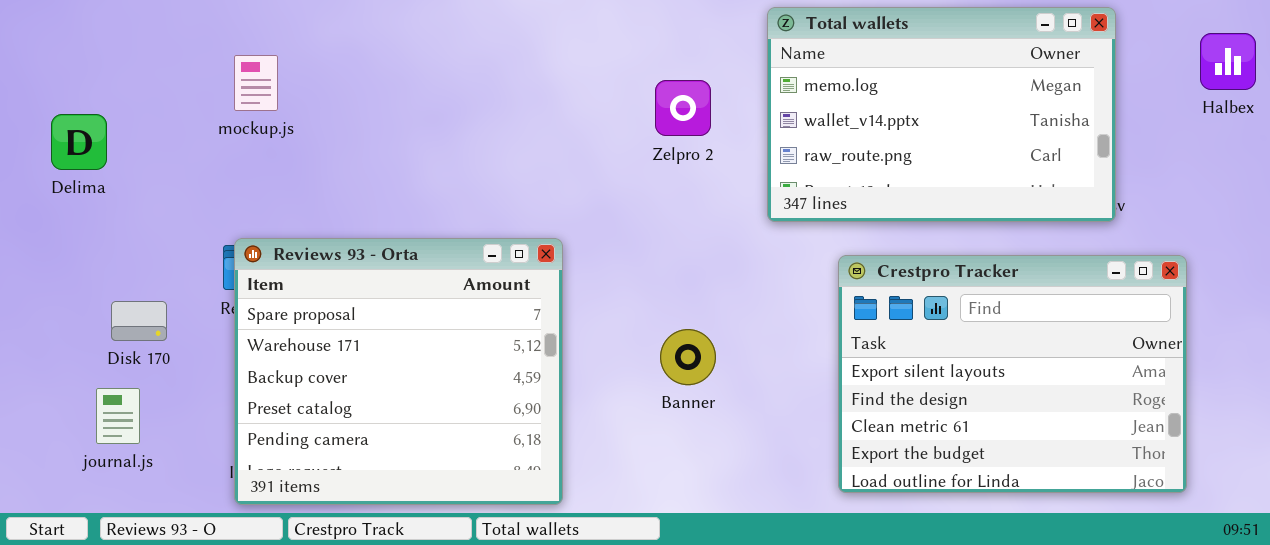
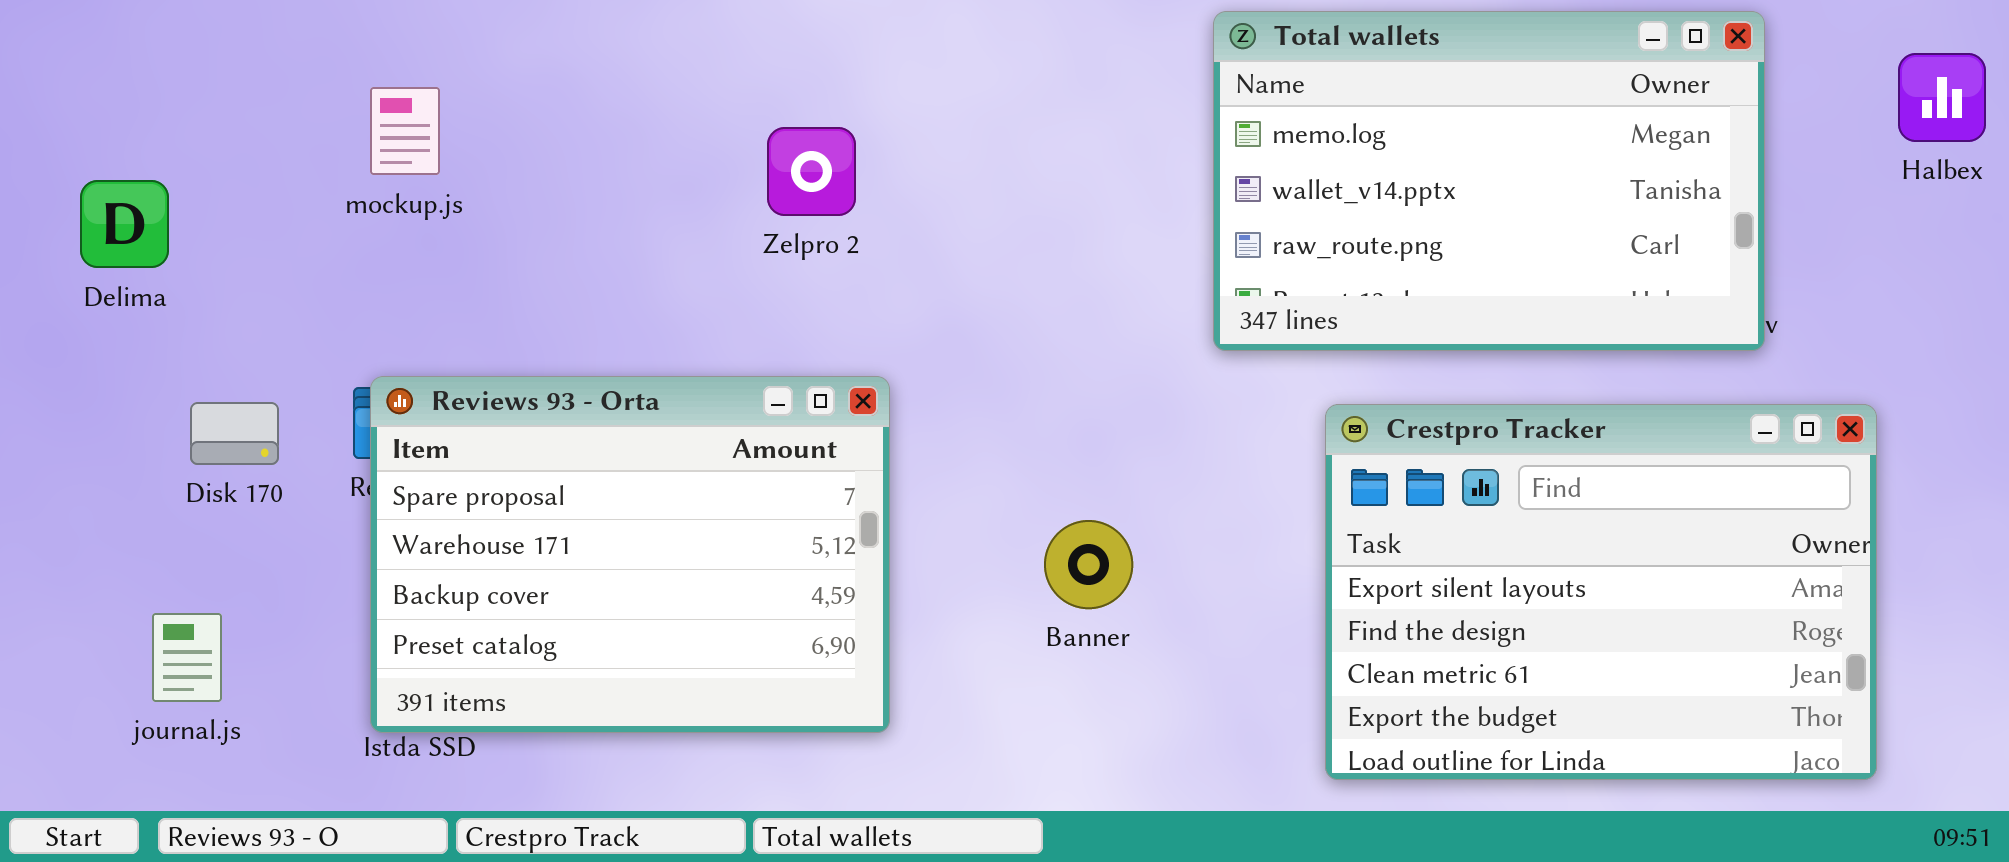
Zelpro 2: [655,80,711,136] -> [767,127,856,216], moved
Reviews 93 - Orta: [234,238,563,505] -> [370,376,890,733], resized
Disk 170: [111,301,167,341] -> [190,402,279,465], moved

